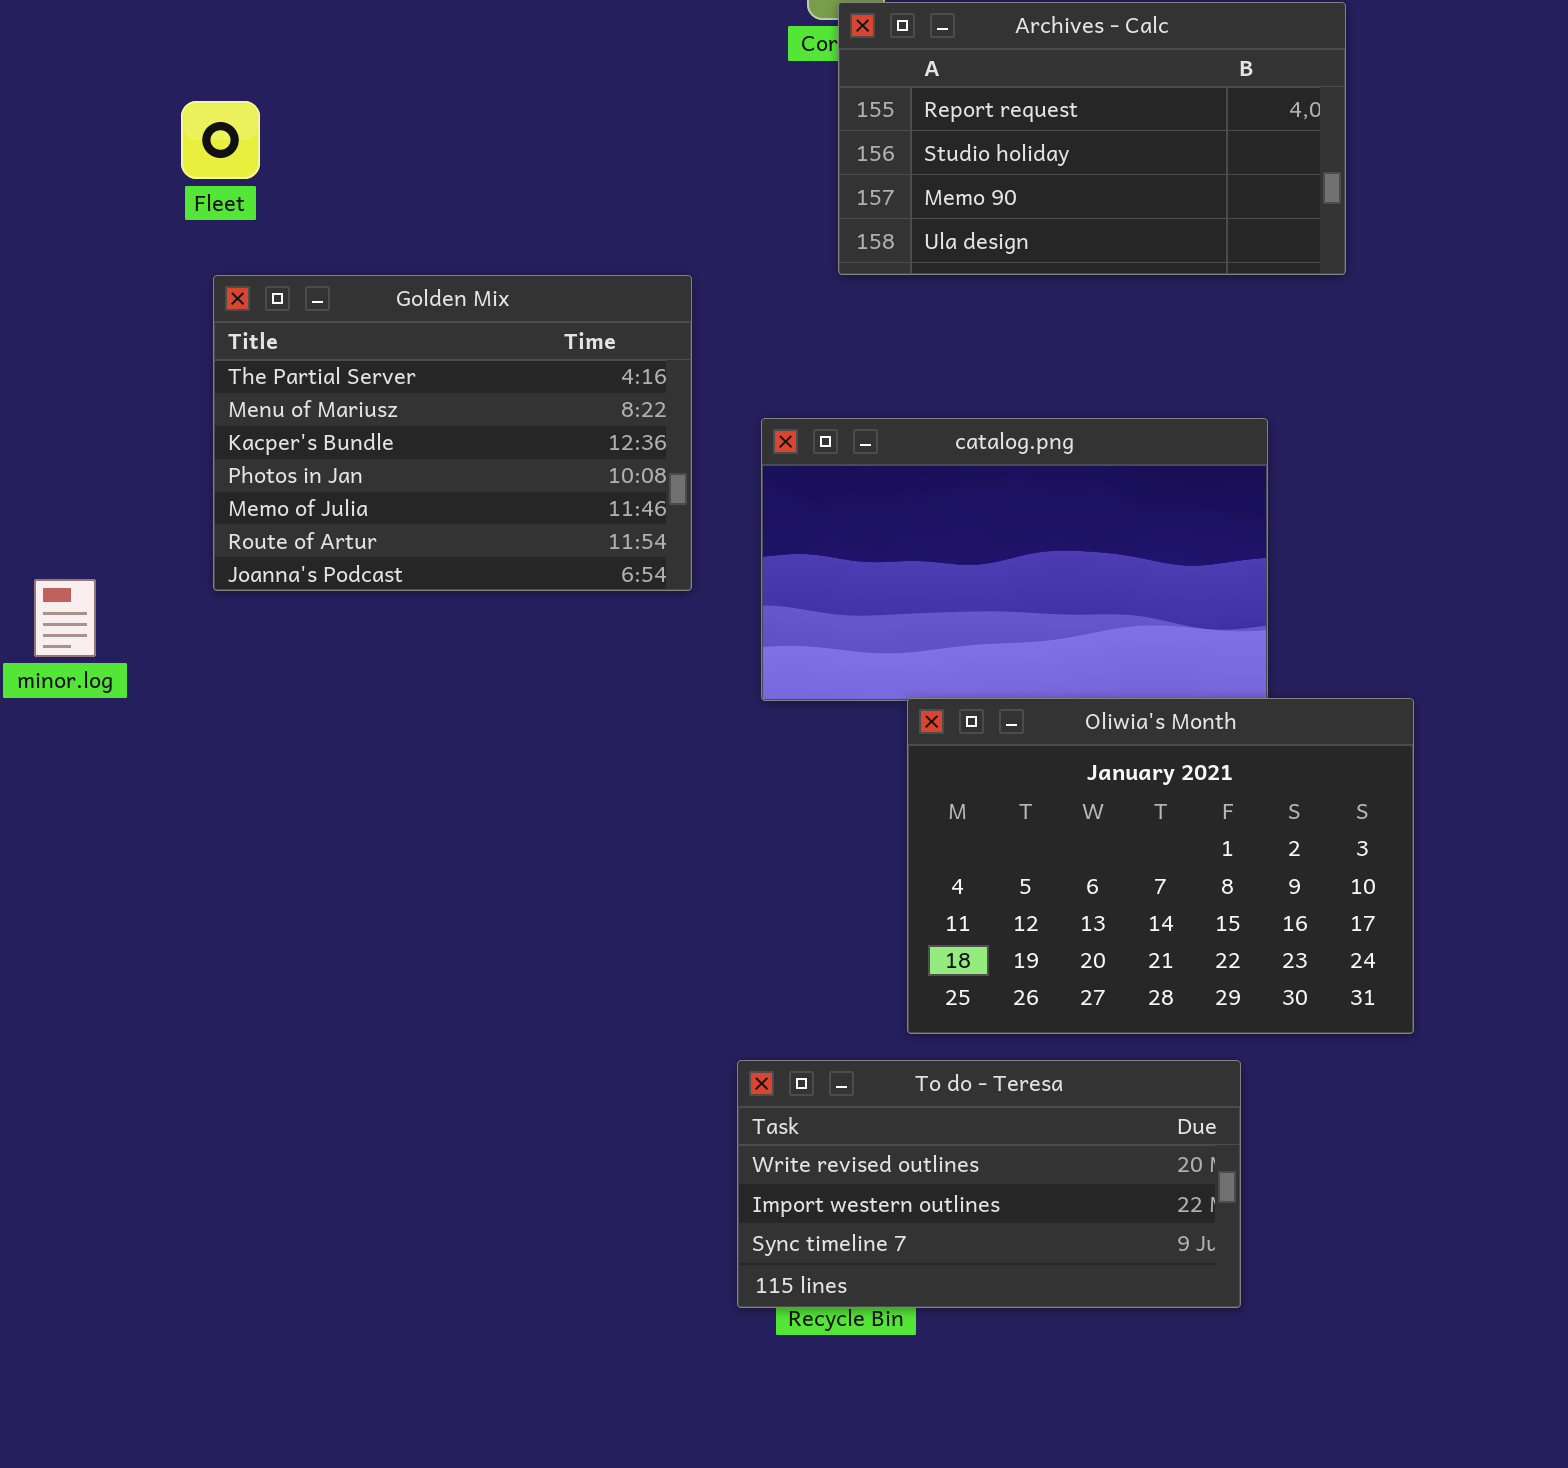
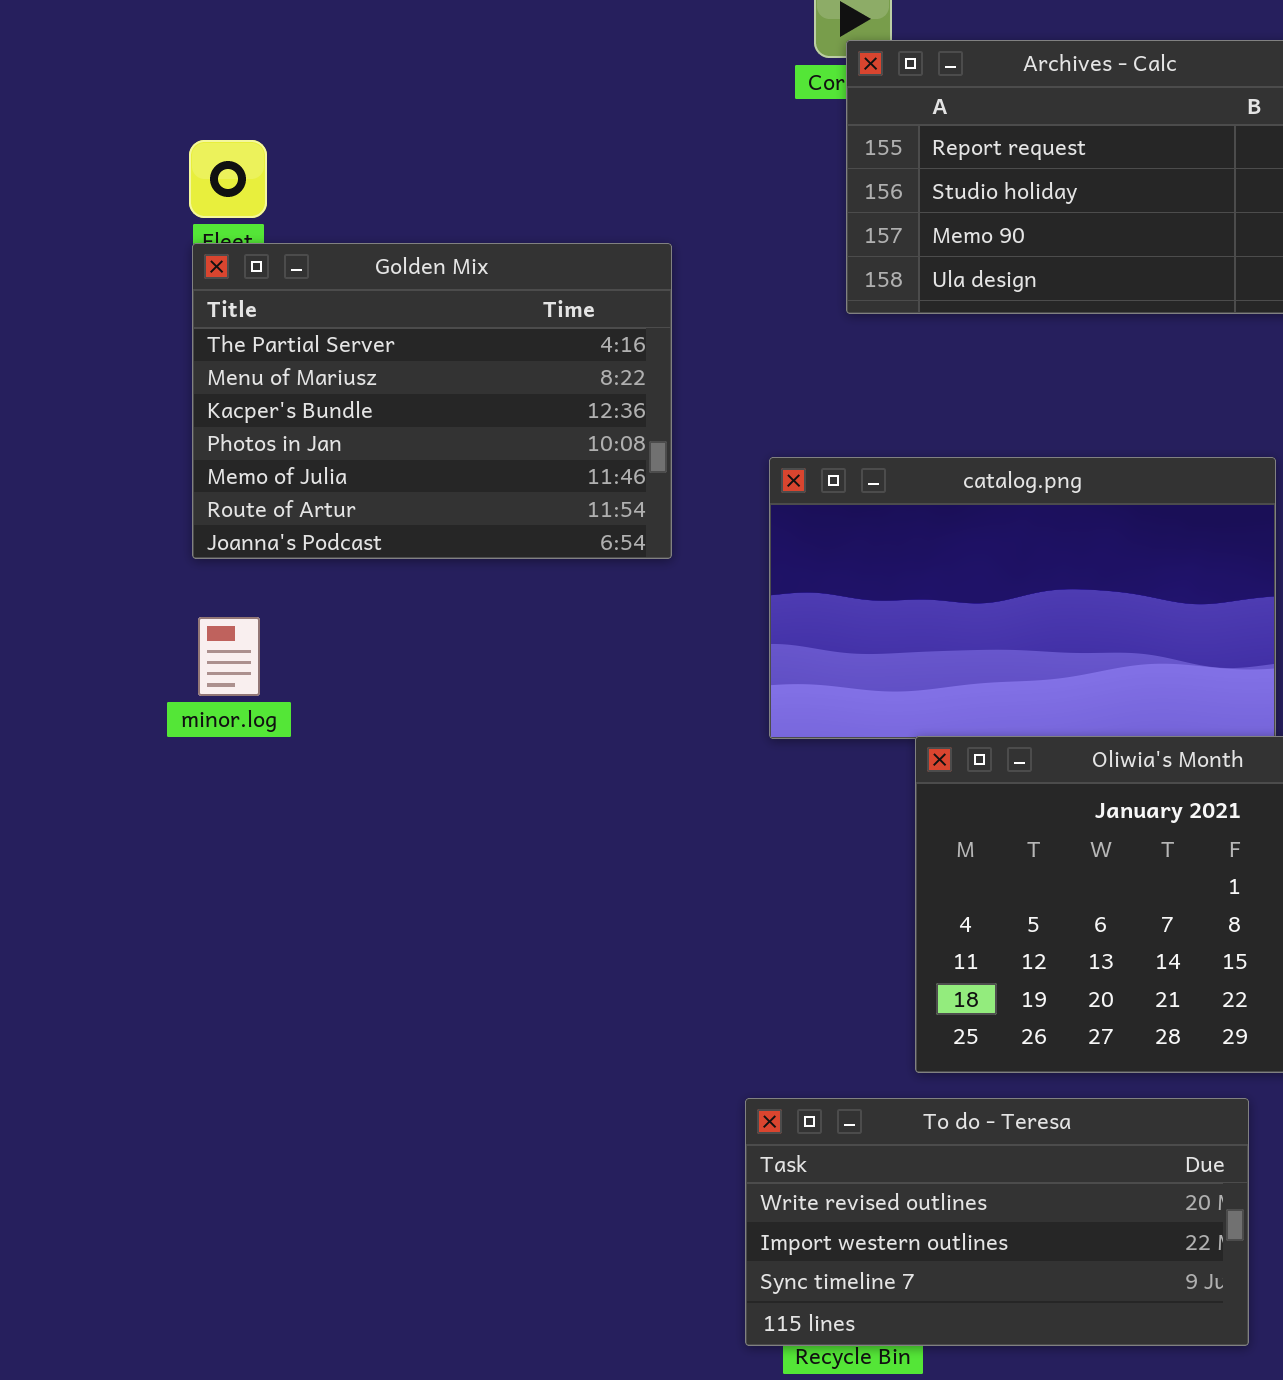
Golden Mix: [213,275,692,591] -> [192,243,672,559], moved
minor.log: [34,579,96,657] -> [198,617,260,696], moved

